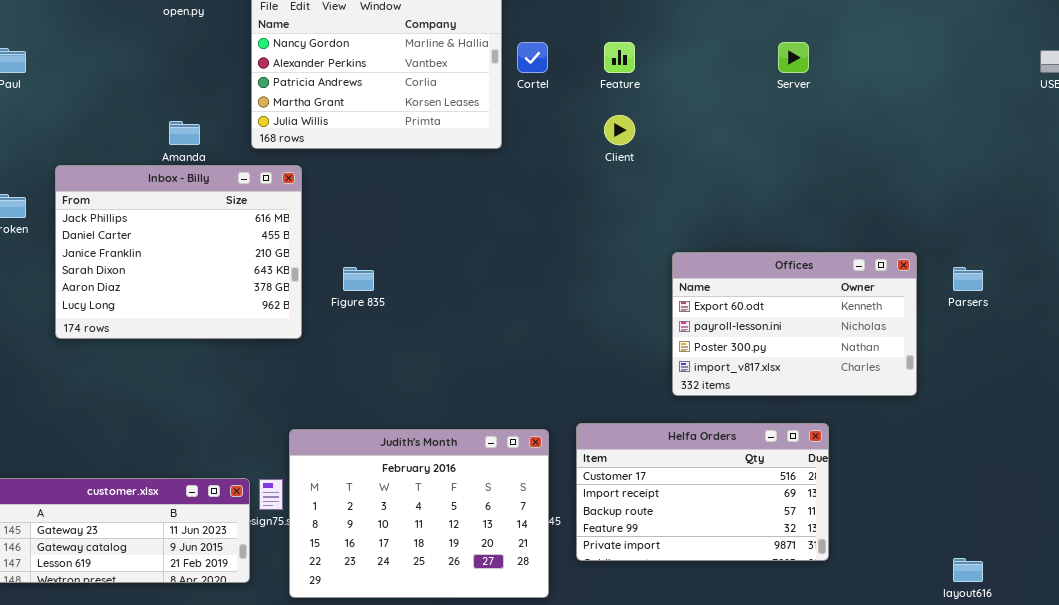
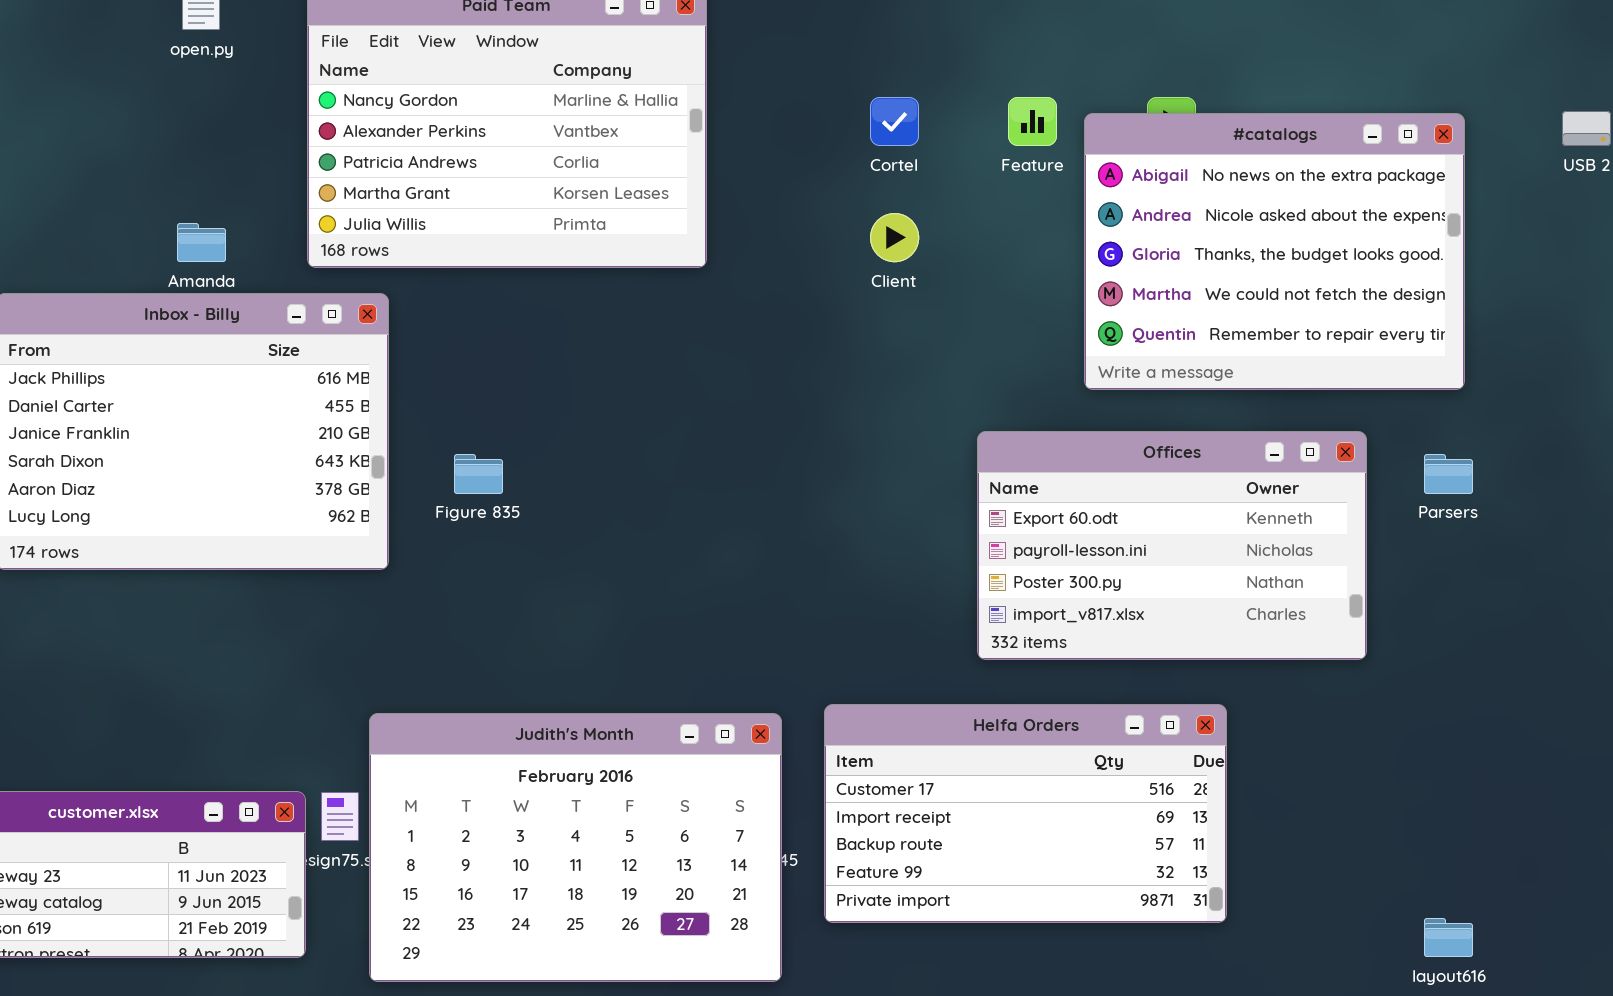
Cortel: [517,42,548,73] -> [870,97,919,146], moved
Feature: [604,42,635,73] -> [1008,97,1057,146], moved
#catalogs: none -> [1084,113,1465,390], opened

